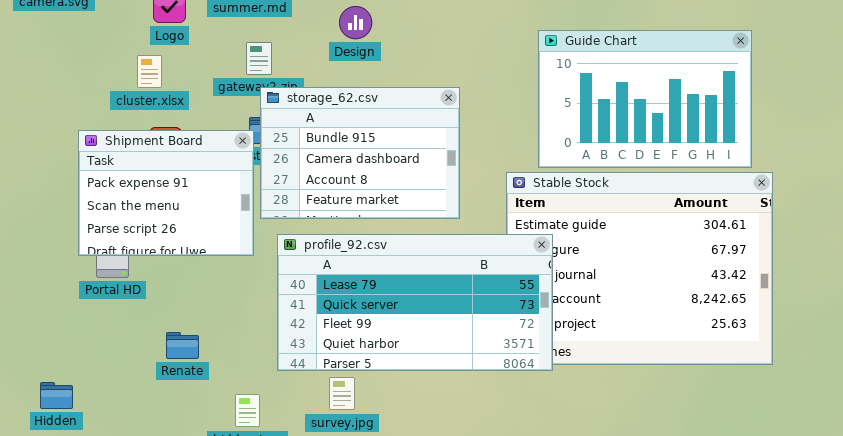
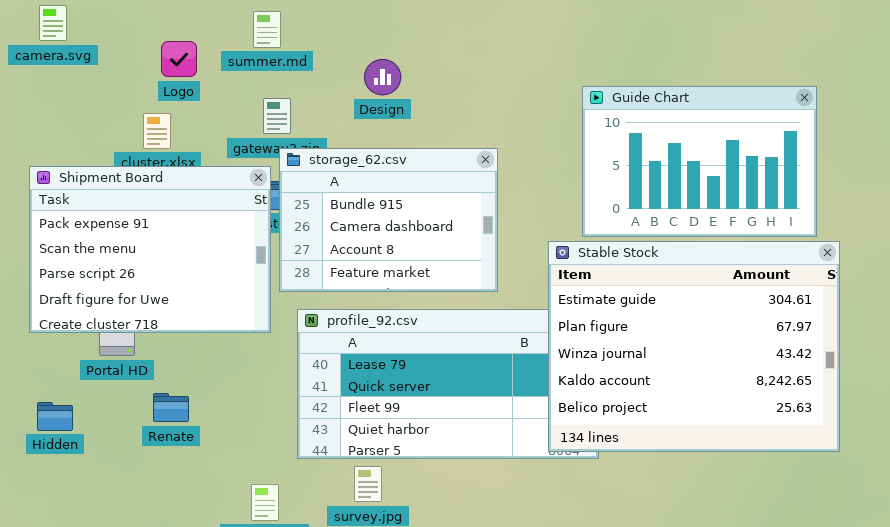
Shipment Board: [78,130,254,256] -> [29,166,271,333], resized
Stable Stock: [506,172,773,365] -> [548,241,840,452], raised
Renate: [166,332,199,359] -> [153,393,189,422], moved
Hidden: [40,382,73,409] -> [37,402,73,431], moved

